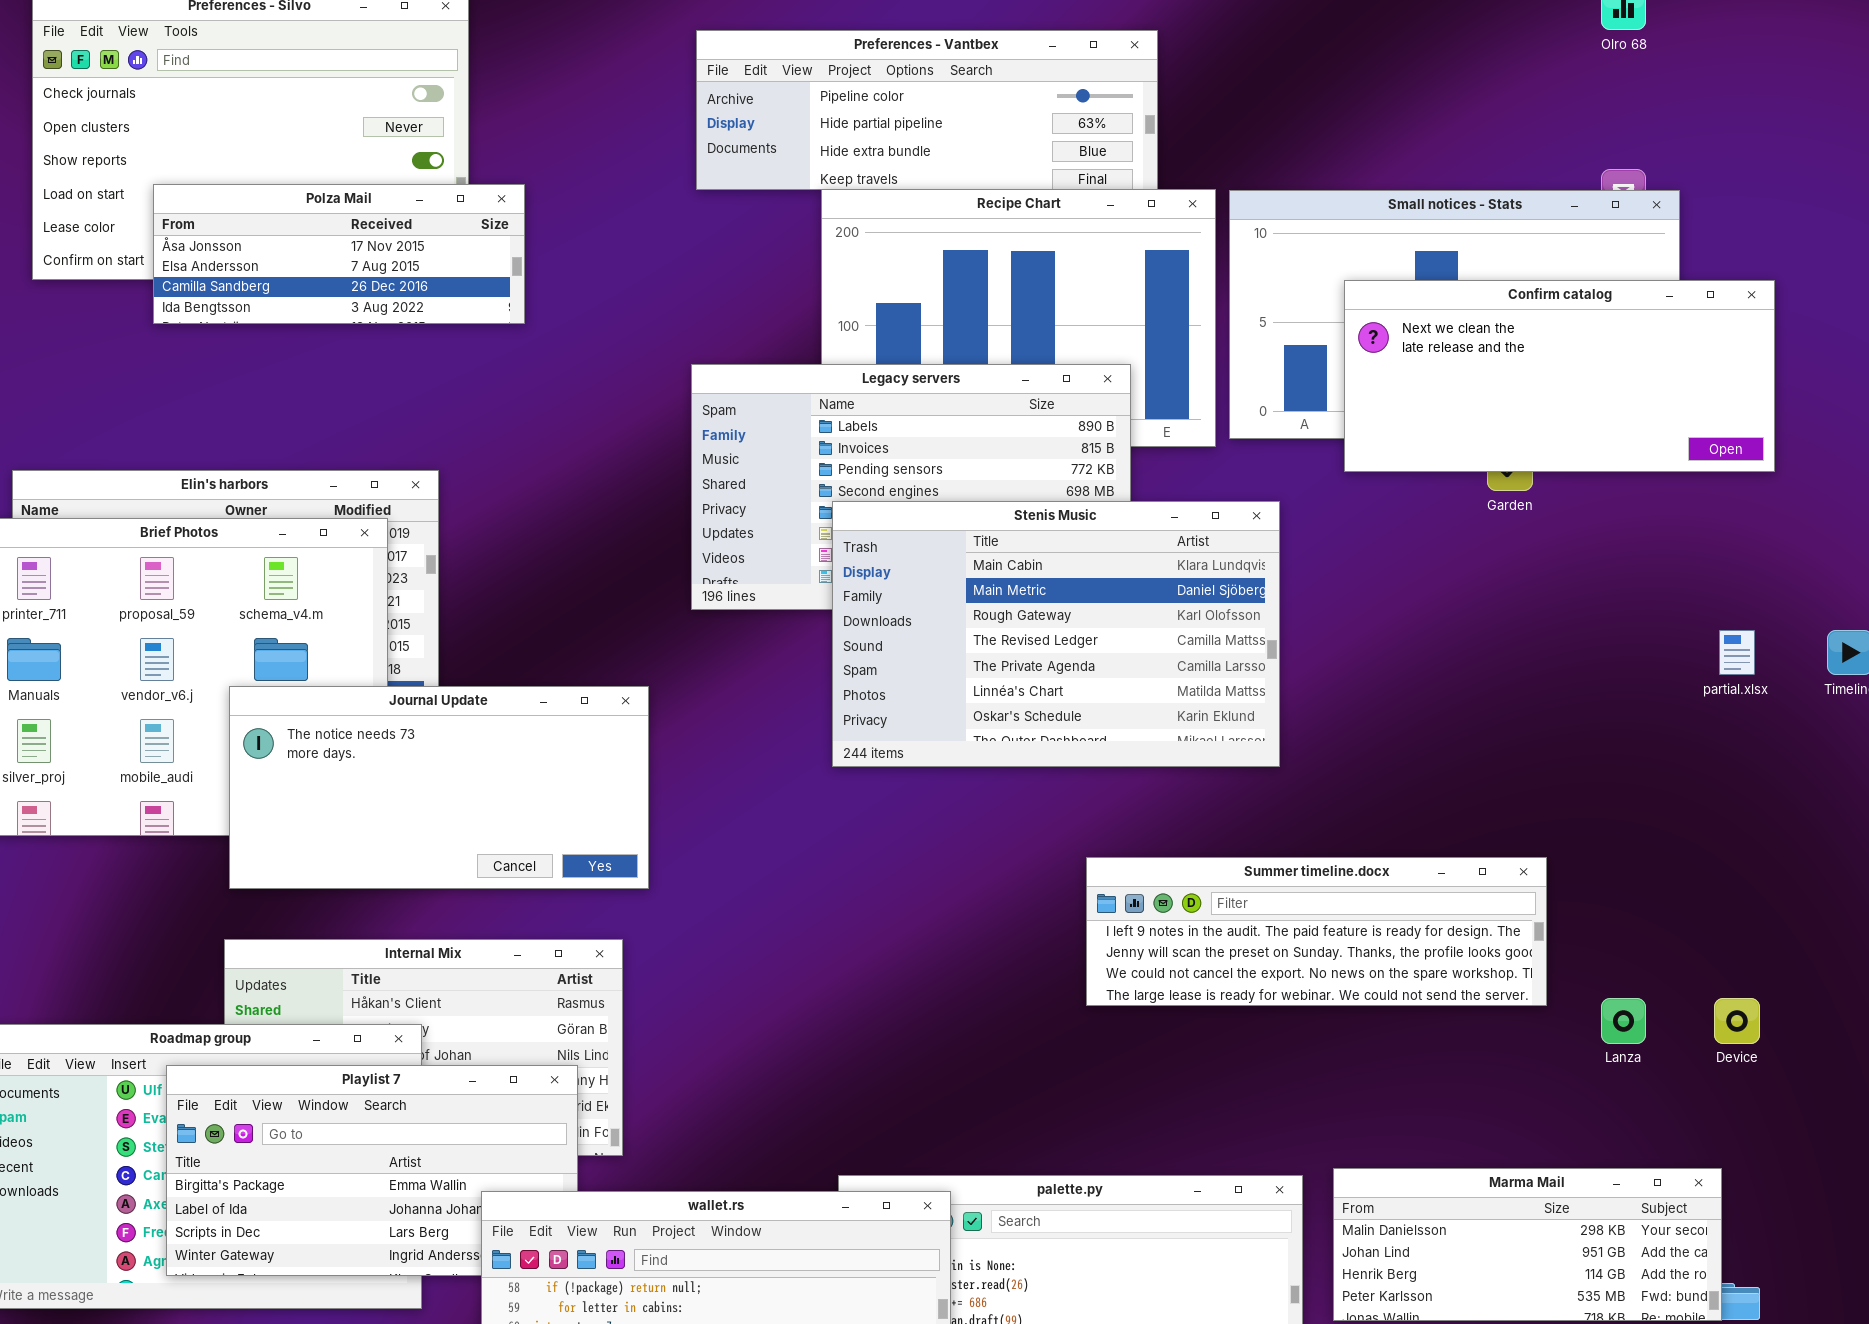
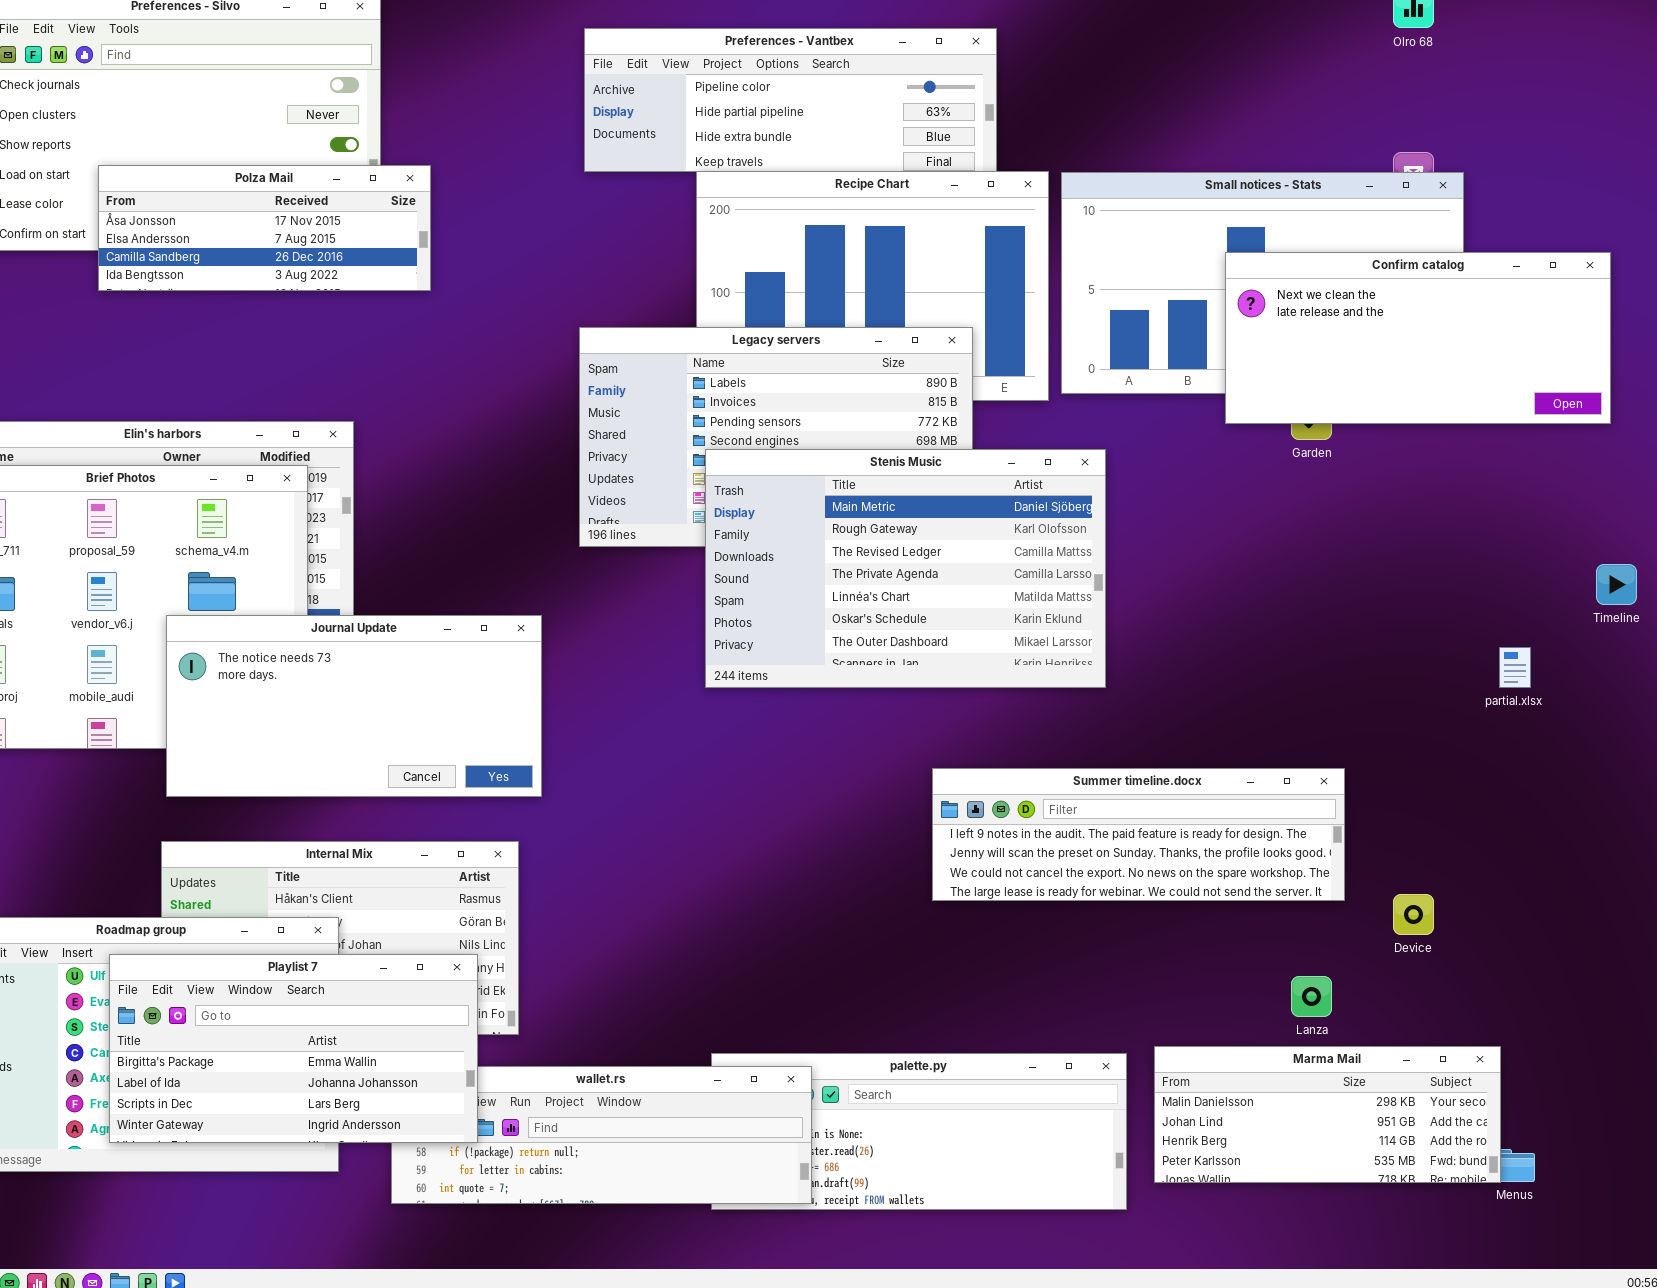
Confirm catalog: [1344,280,1775,472] -> [1225,252,1611,424], moved
Stenis Music: [832,501,1280,767] -> [705,449,1106,688], scrolled down 1 row
partial.xlsx: [1719,630,1755,675] -> [1499,647,1531,688], moved
Lanza: [1601,998,1646,1044] -> [1291,976,1332,1017], moved
Device: [1714,998,1760,1044] -> [1393,894,1434,935], moved
Playlist 7: [166,1065,578,1276] -> [109,954,478,1143], raised

